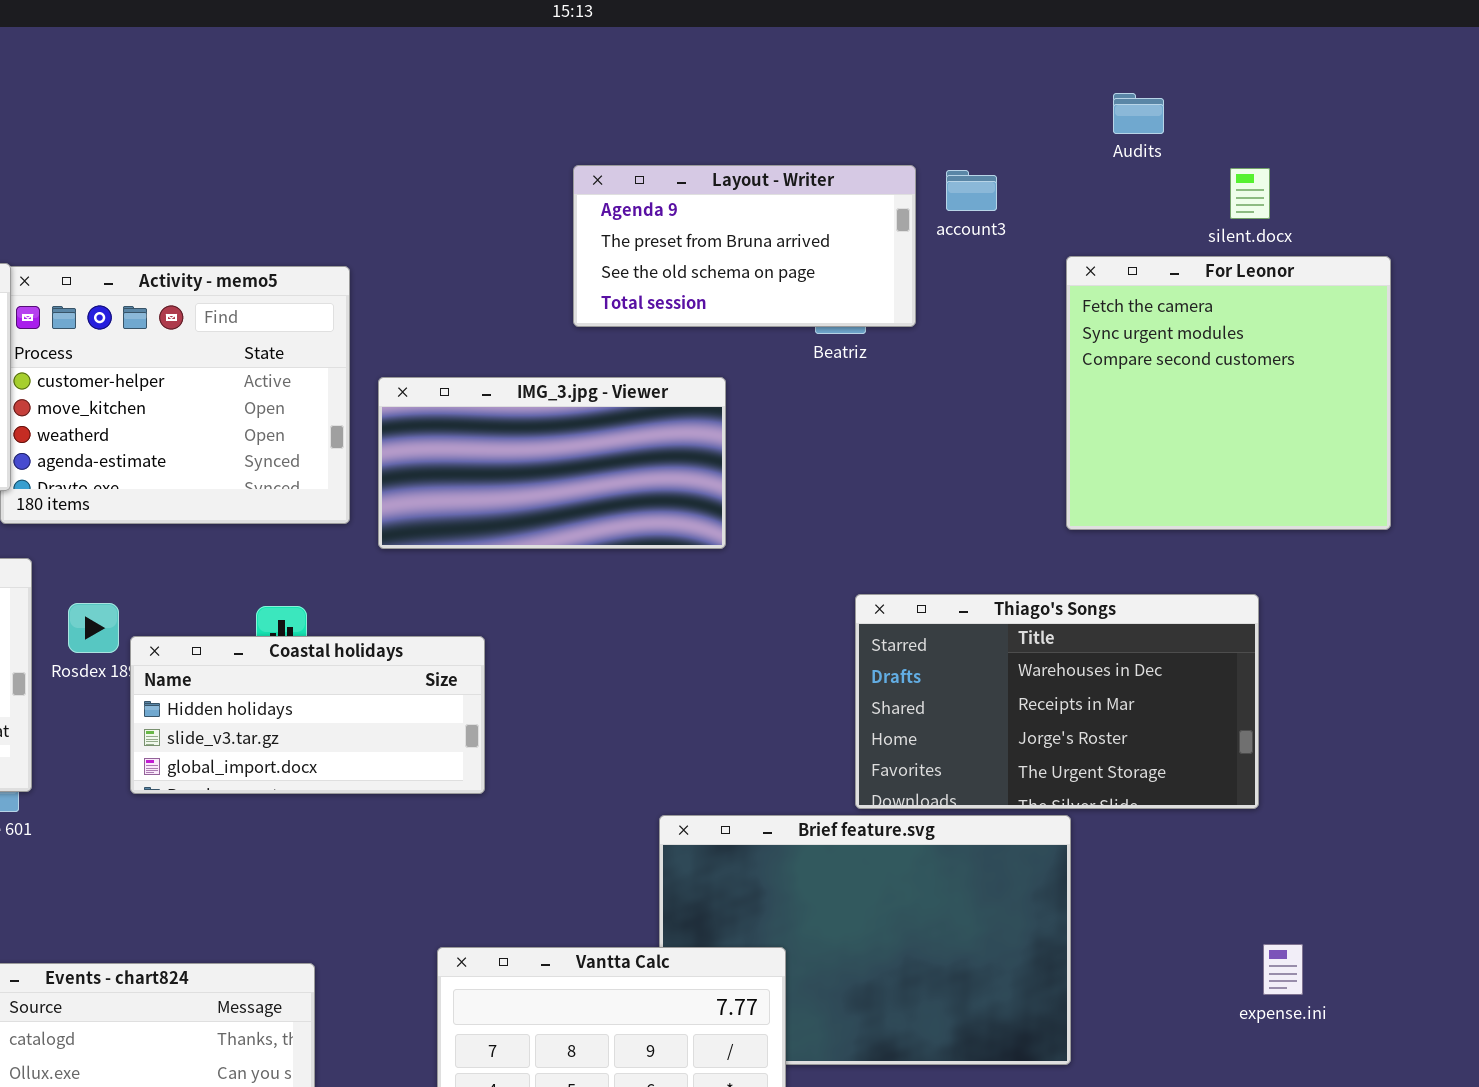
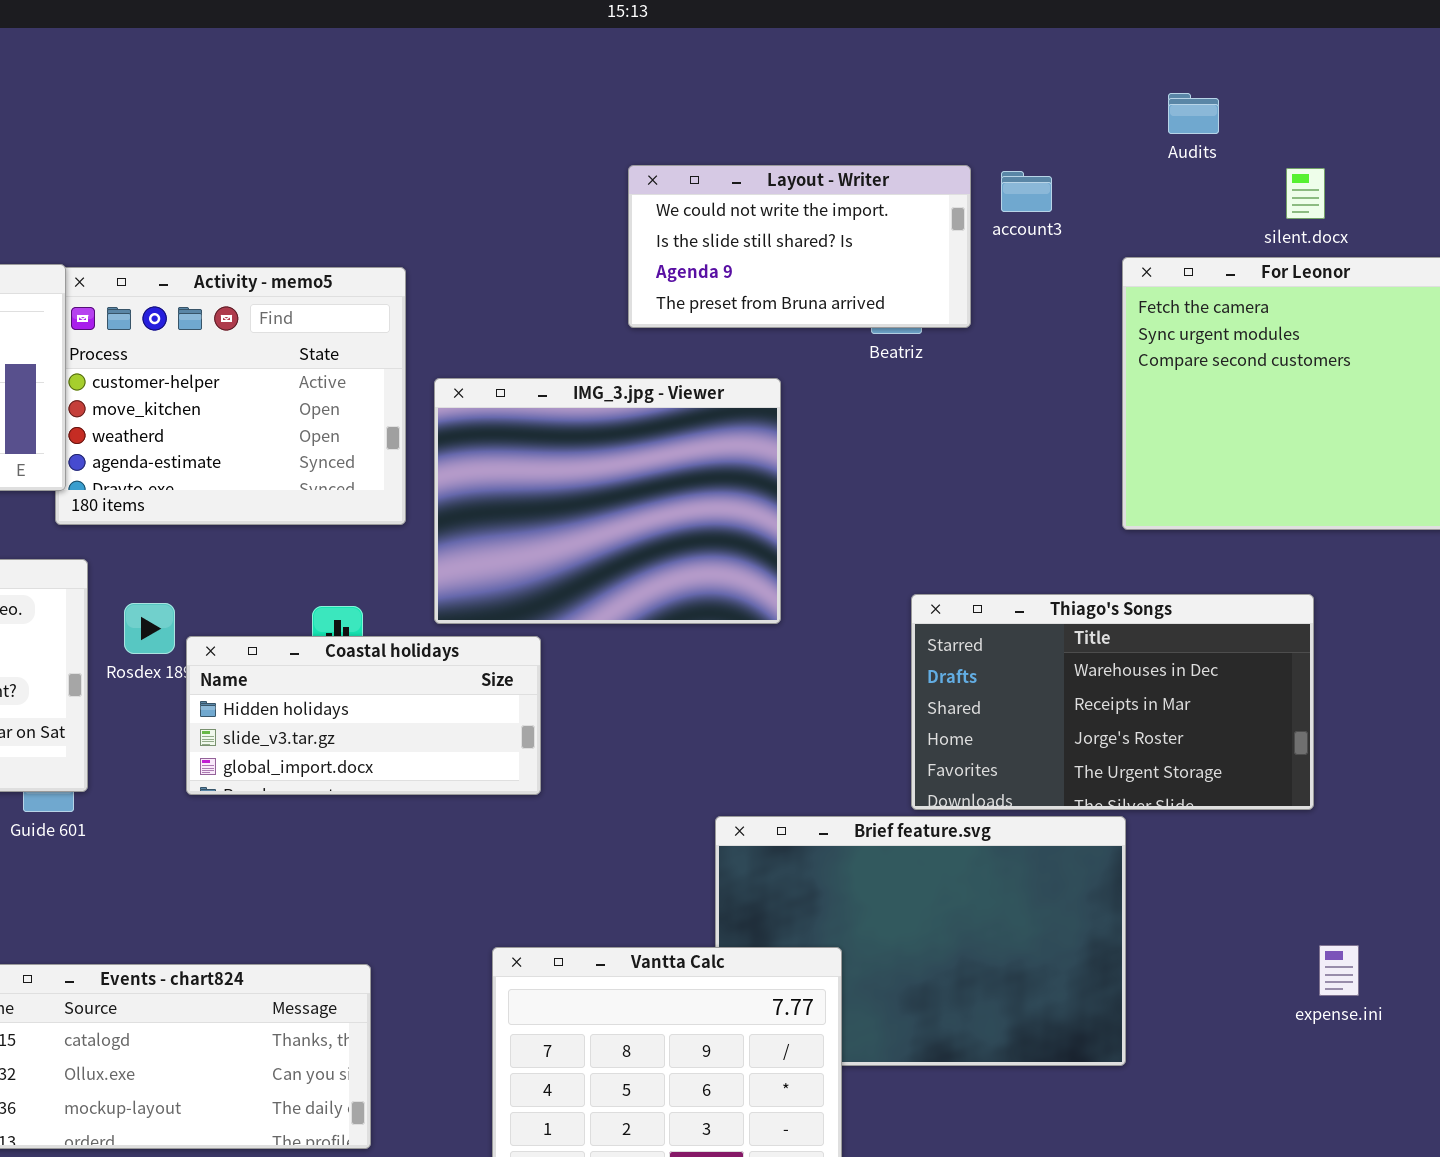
Layout - Writer: [573,165,916,327] -> [628,165,971,328], scrolled up 2 rows
IMG_3.jpg - Viewer: [378,377,726,549] -> [434,378,781,624], resized

